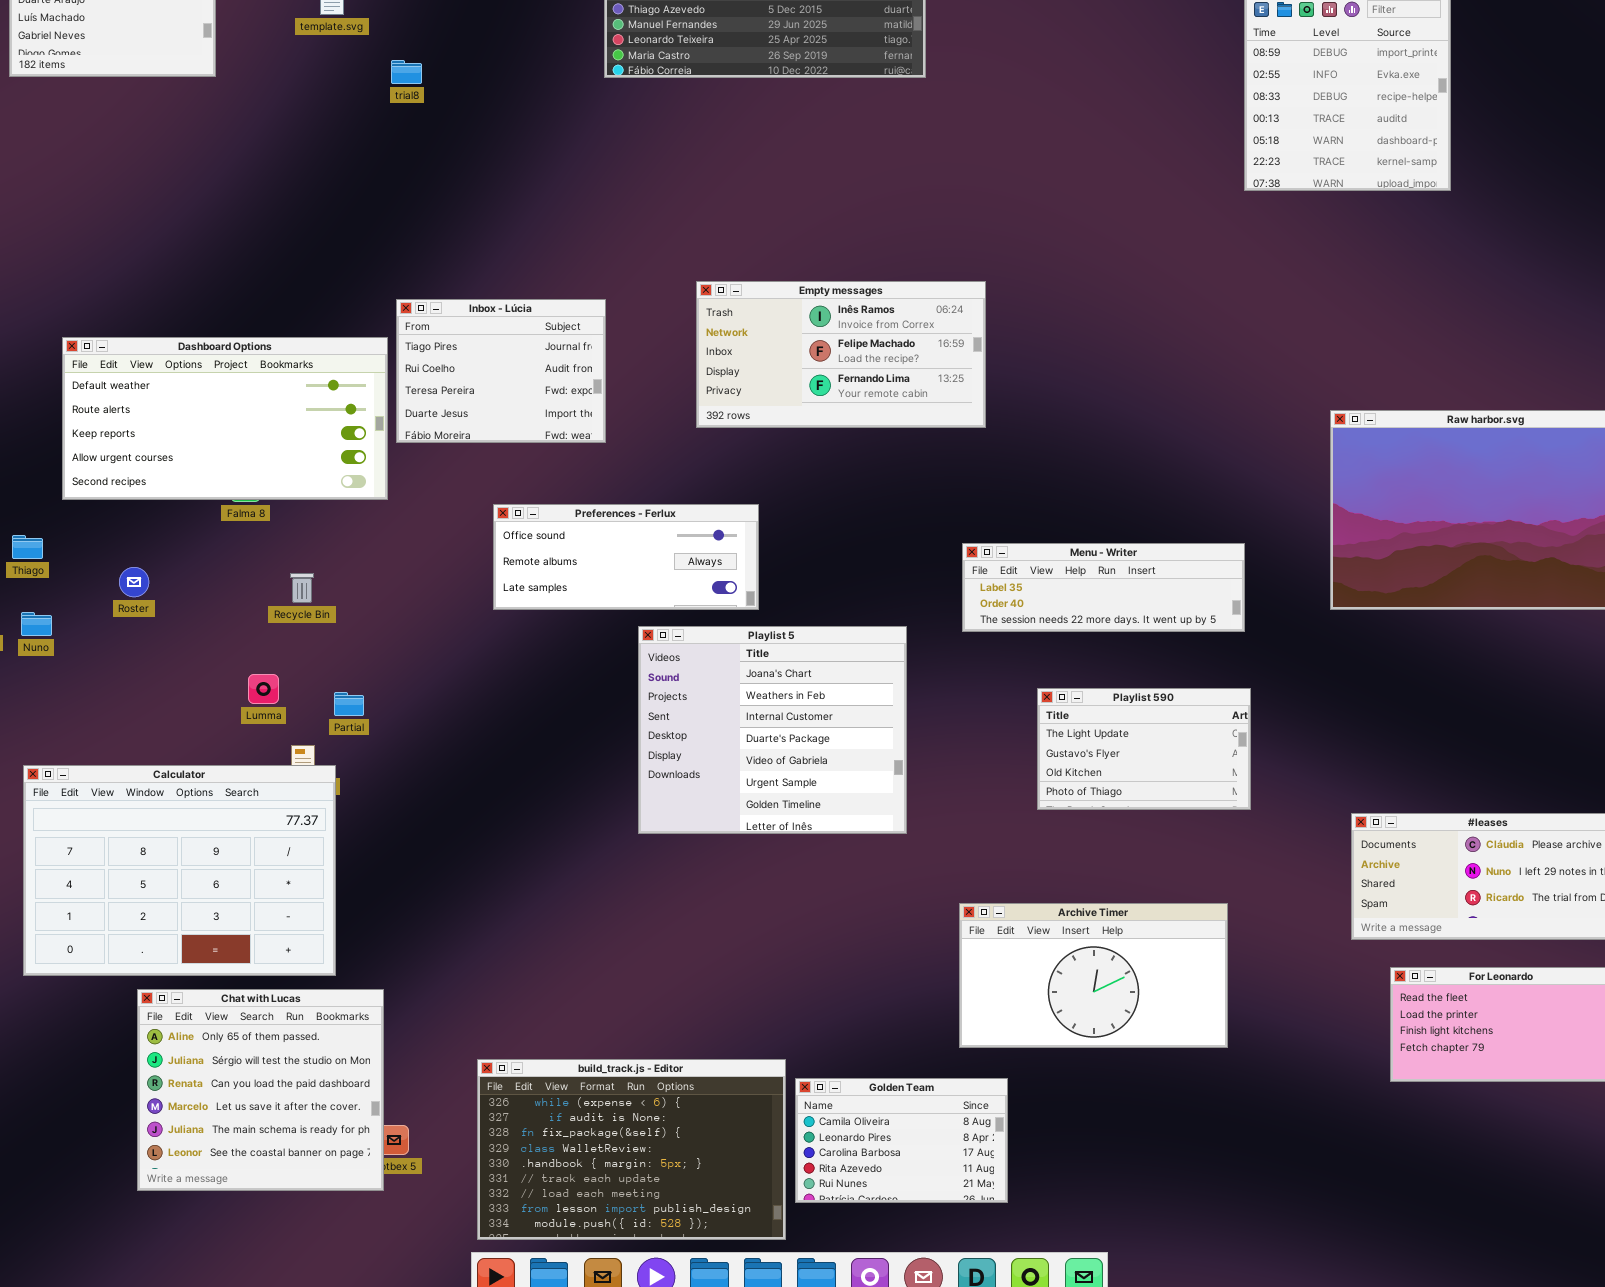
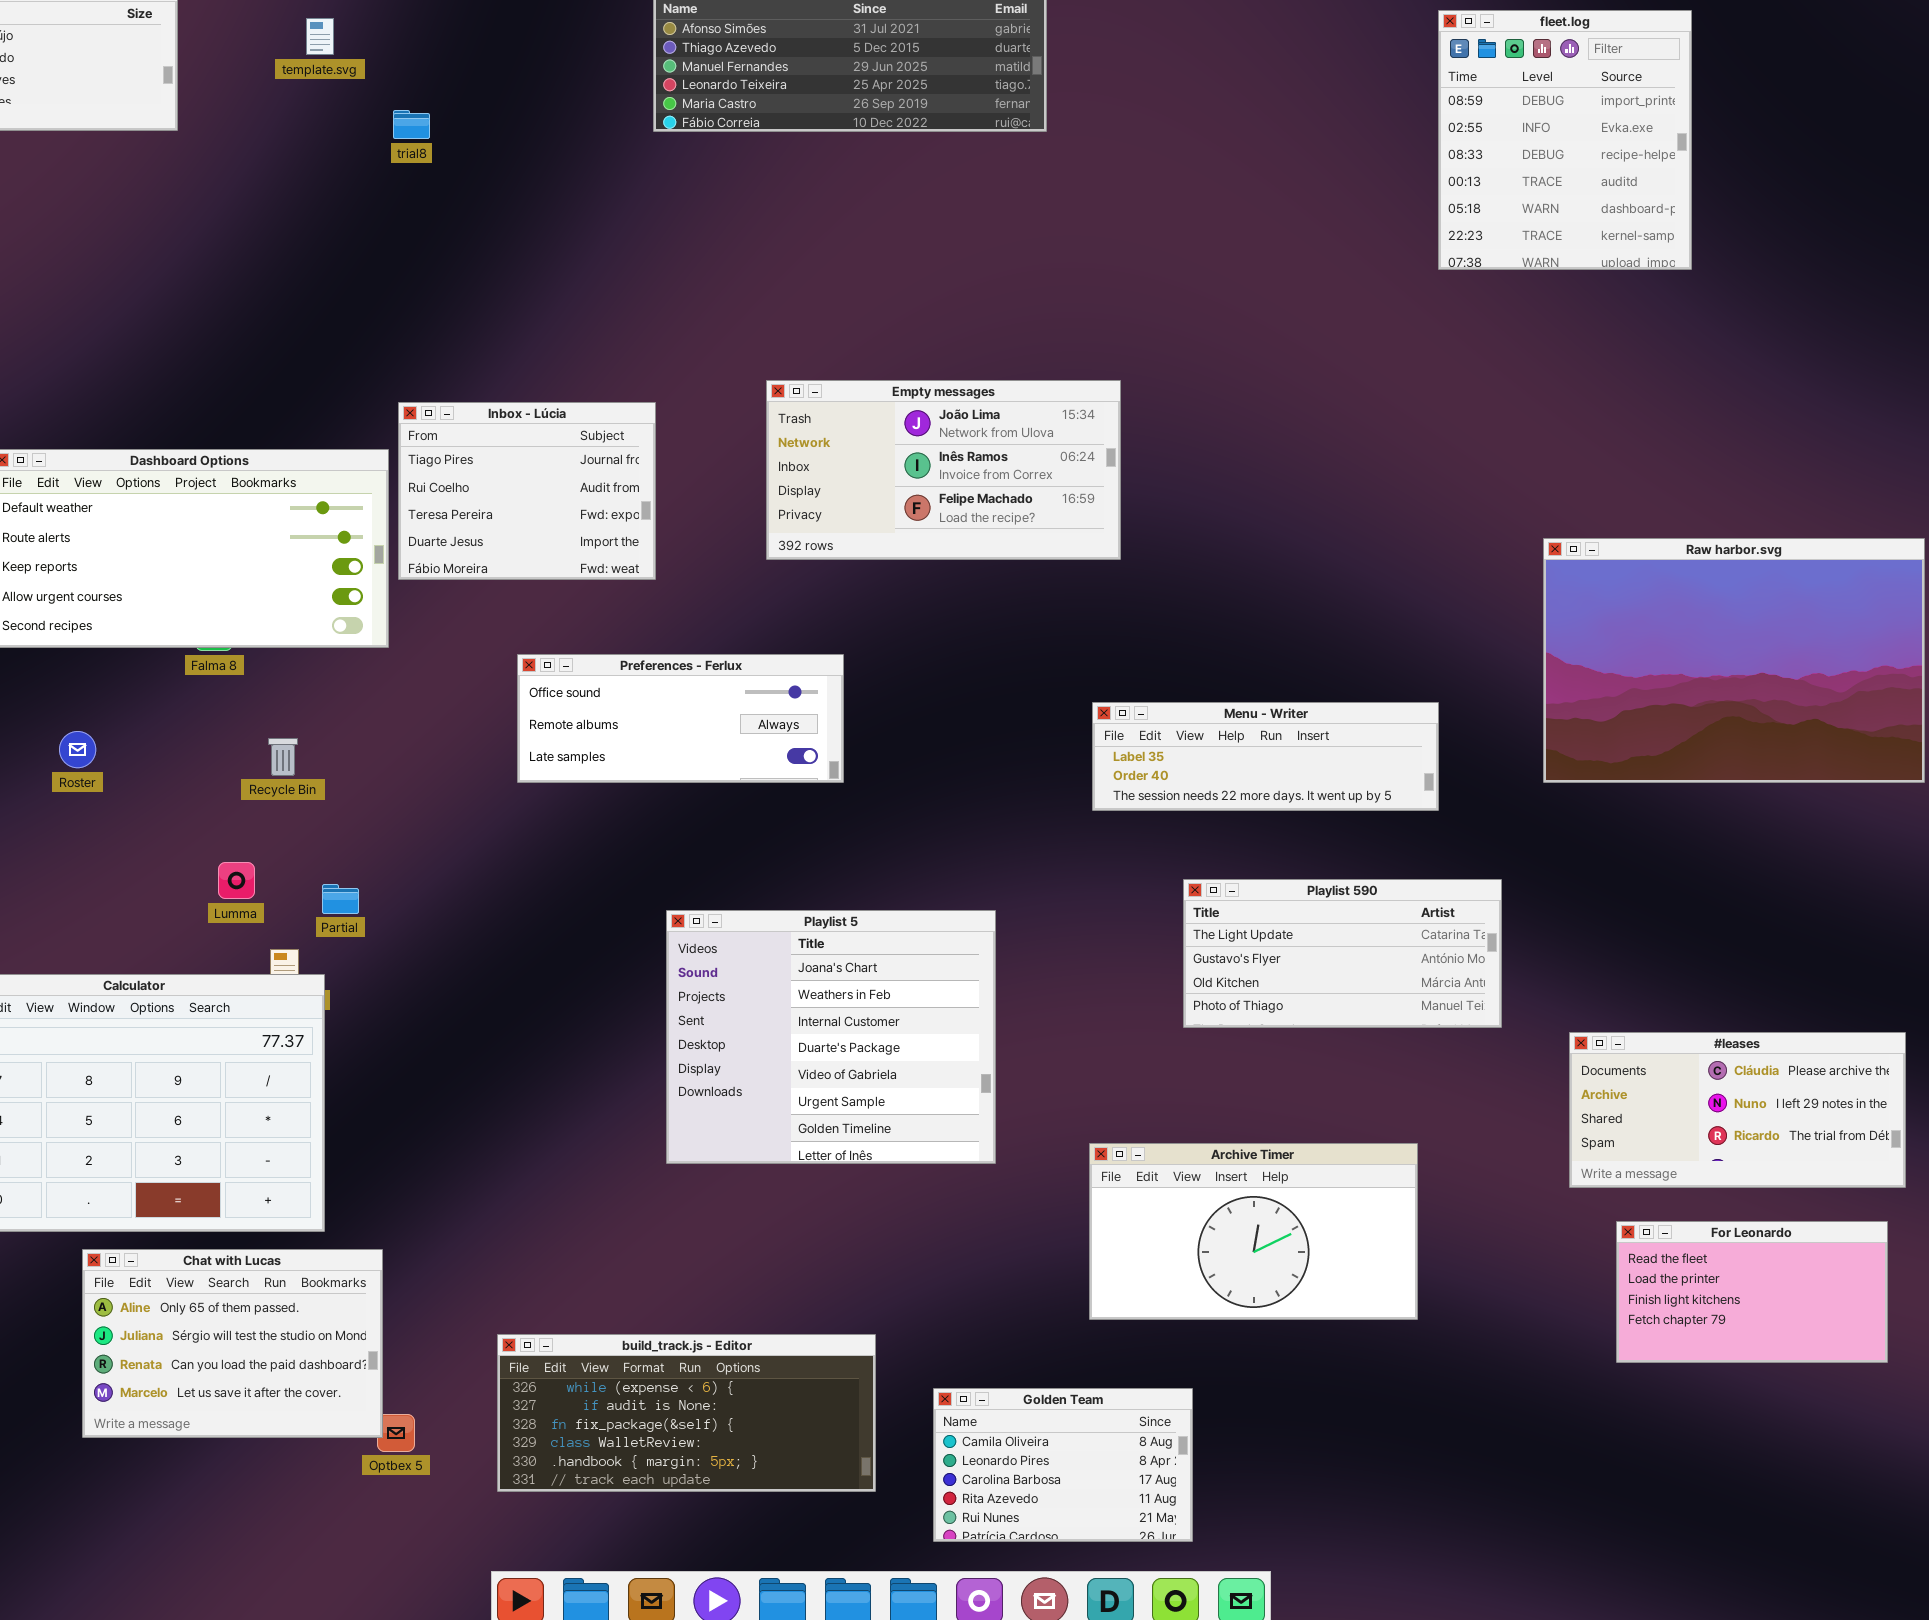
Empty messages: [696,281,986,428] -> [766,380,1121,560], scrolled up 1 row
Playlist 5: [638,626,907,834] -> [666,910,996,1164], moved
Playlist 590: [1037,688,1251,810] -> [1183,879,1502,1028], resized
Chat with Lucas: [137,989,384,1191] -> [82,1249,383,1438], resized
build_track.js - Editor: [477,1059,786,1240] -> [497,1334,876,1492], resized
Golden Team: [795,1078,1008,1203] -> [933,1388,1193,1542], moved

